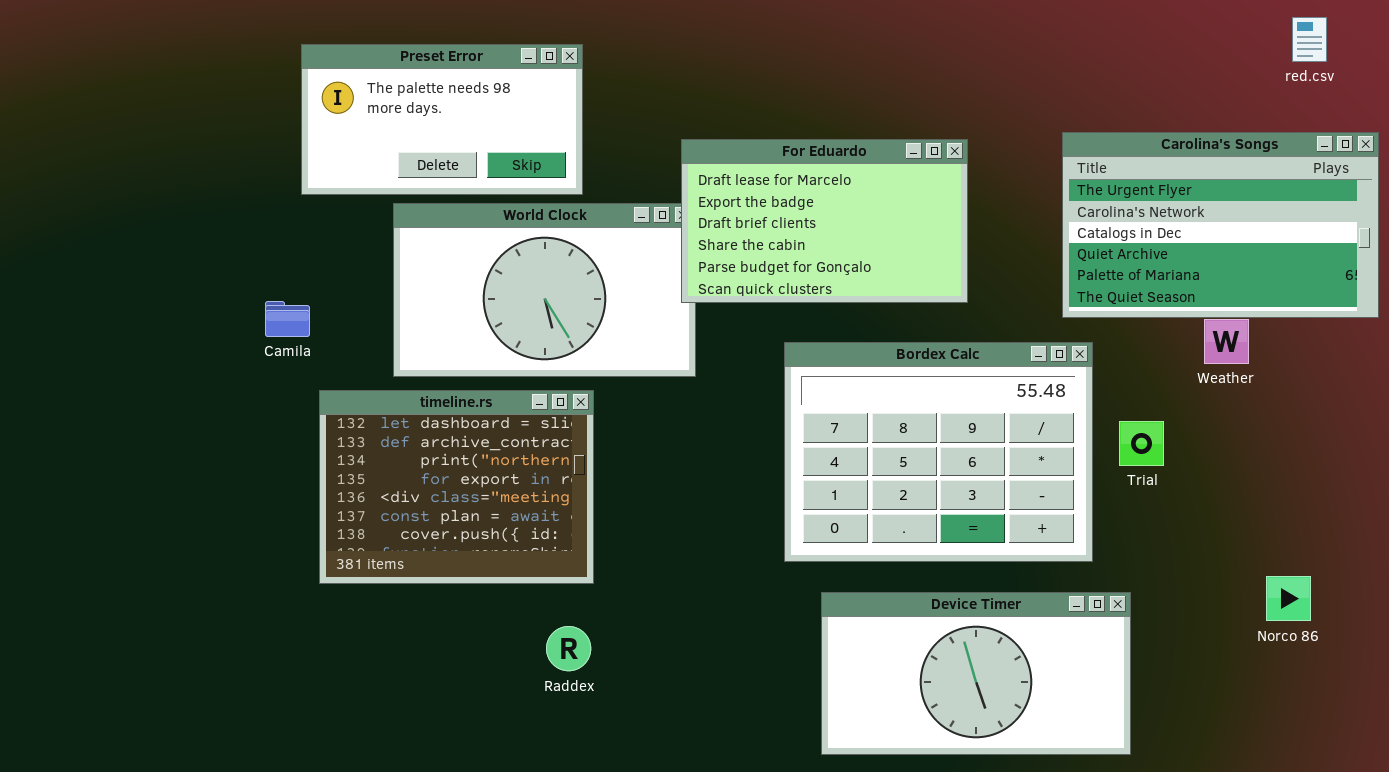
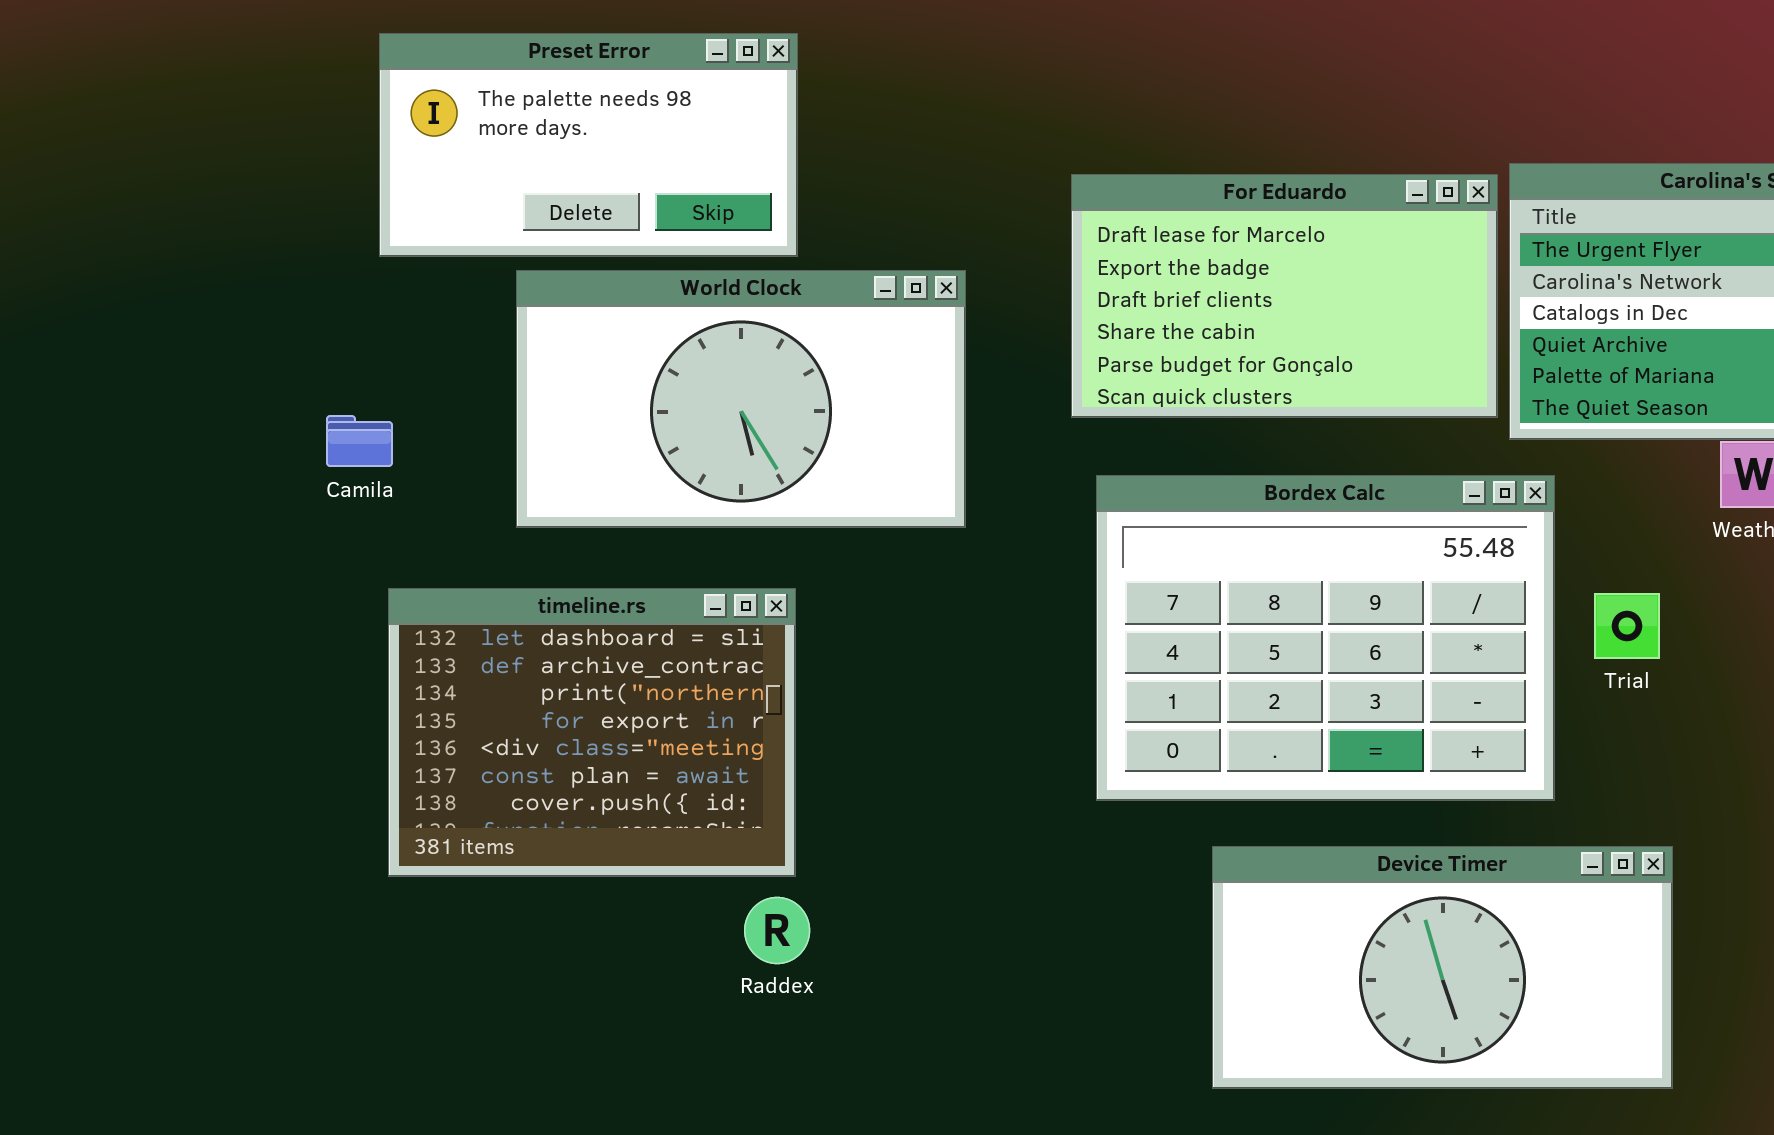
For Eduardo: [681,139,968,303] -> [1071,174,1498,418], moved
timeline.rs: [319,390,594,584] -> [388,588,796,877], moved
Device Timer: [821,592,1131,755] -> [1212,846,1673,1089], moved

